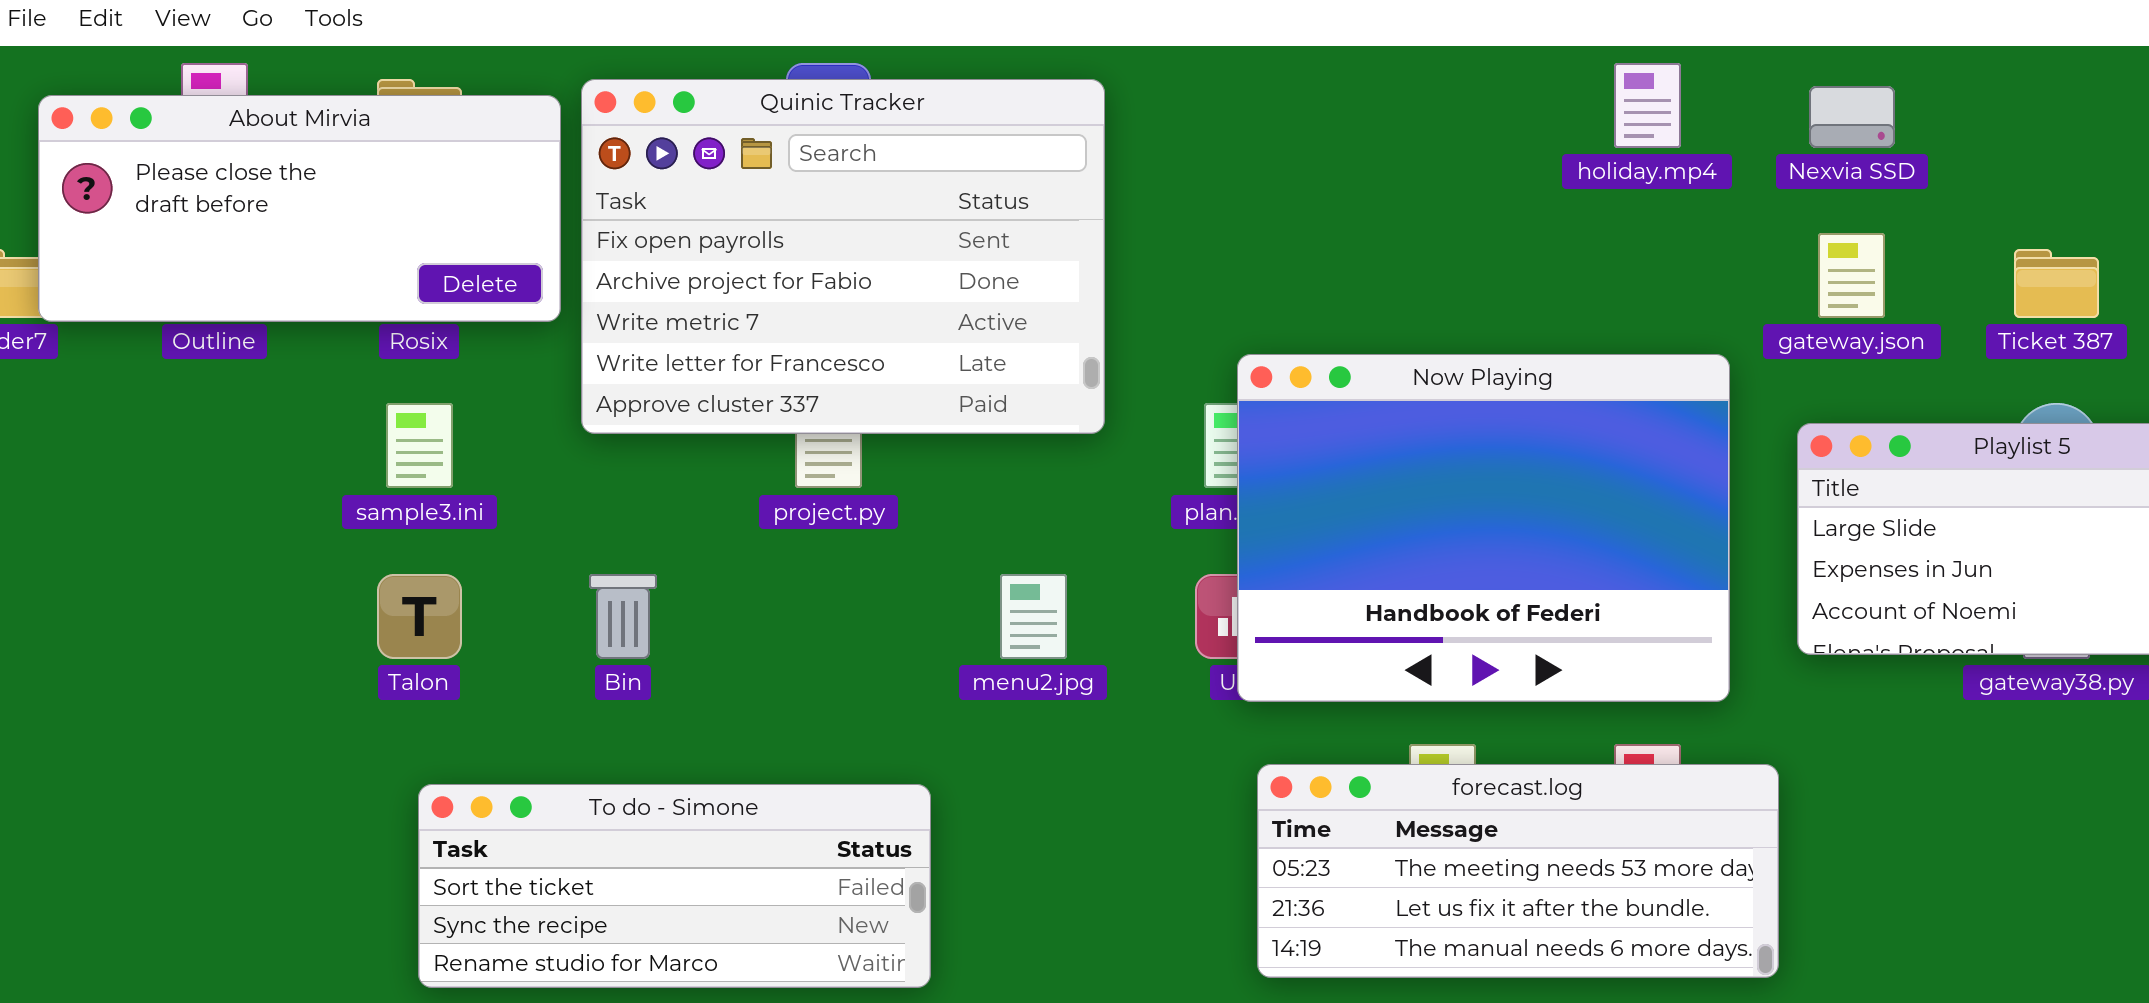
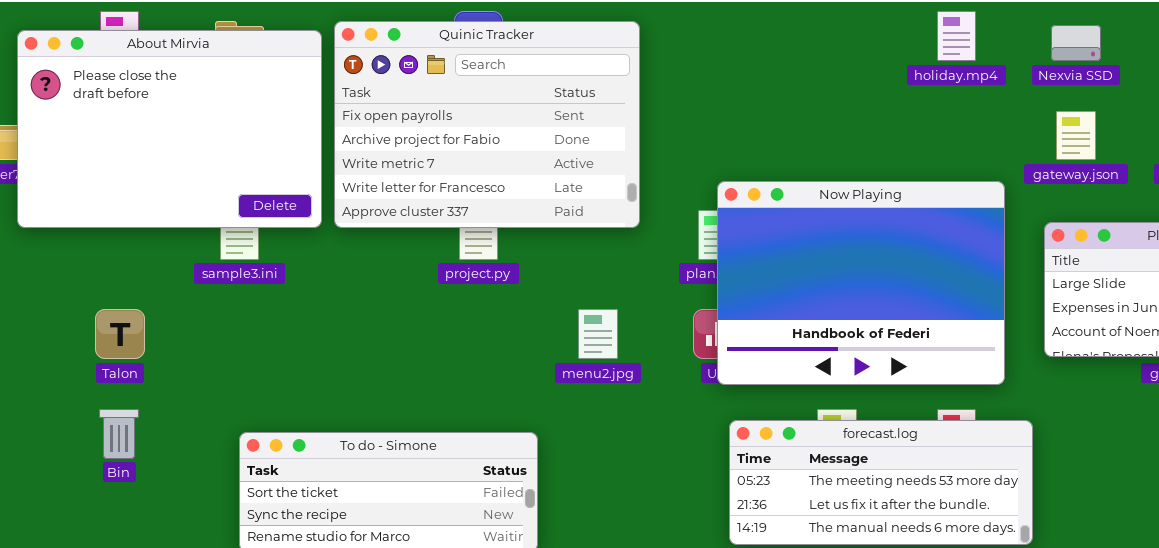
About Mirvia: [38,95,561,322] -> [17,30,322,228], resized
Talon: [377,574,462,659] -> [95,309,145,359], moved
Bin: [589,574,657,659] -> [99,409,139,459], moved

